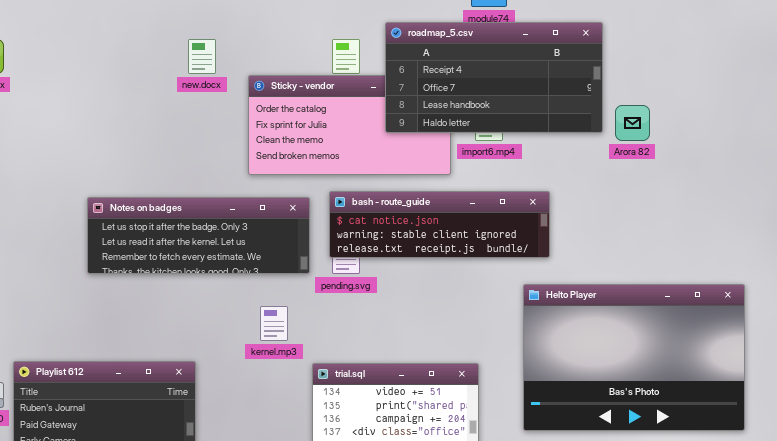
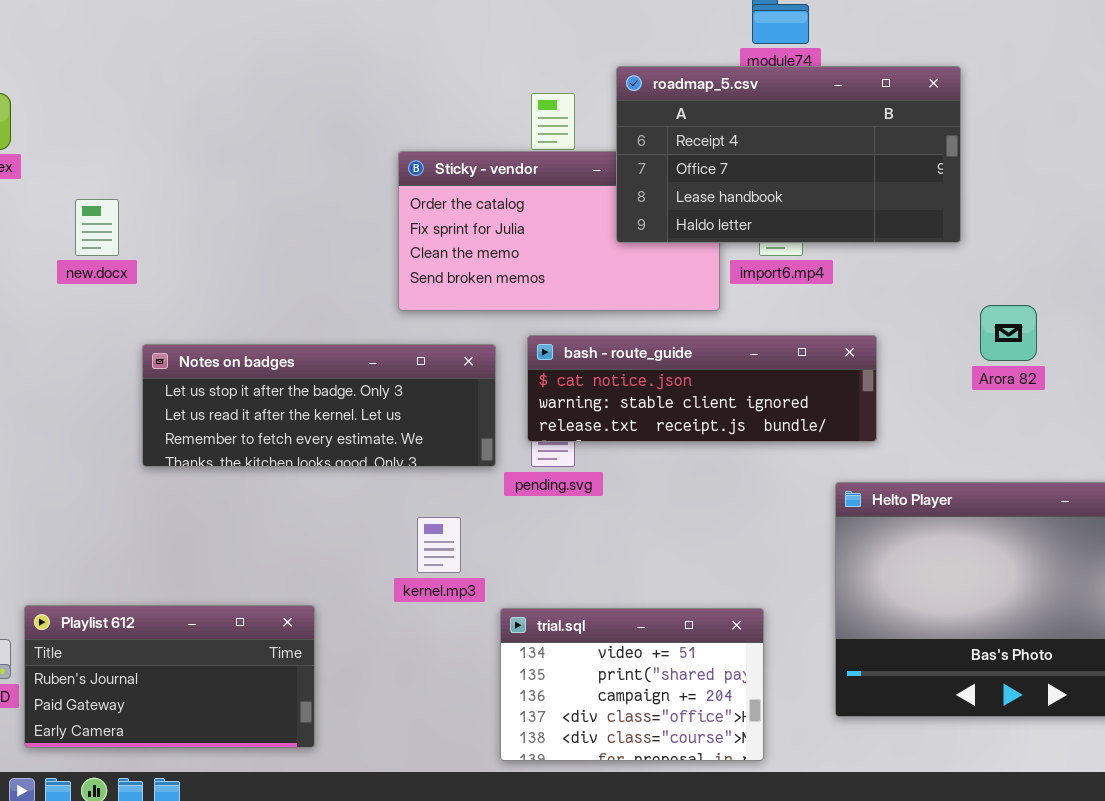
new.docx: [188,39,216,74] -> [75,199,119,256], moved
Arora 82: [615,105,650,141] -> [980,305,1037,361], moved

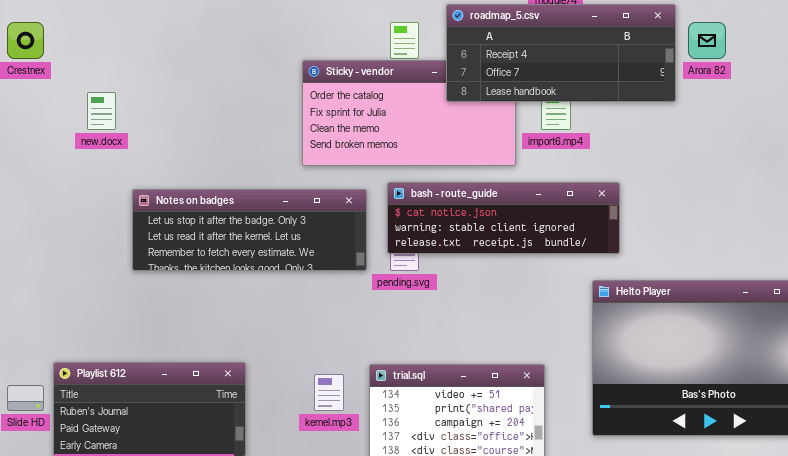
roadmap_5.csv: [616,66,961,243] -> [446,4,676,102], resized
Arora 82: [980,305,1037,361] -> [688,22,726,59], moved
kernel.mp3: [417,517,461,573] -> [314,374,344,411], moved

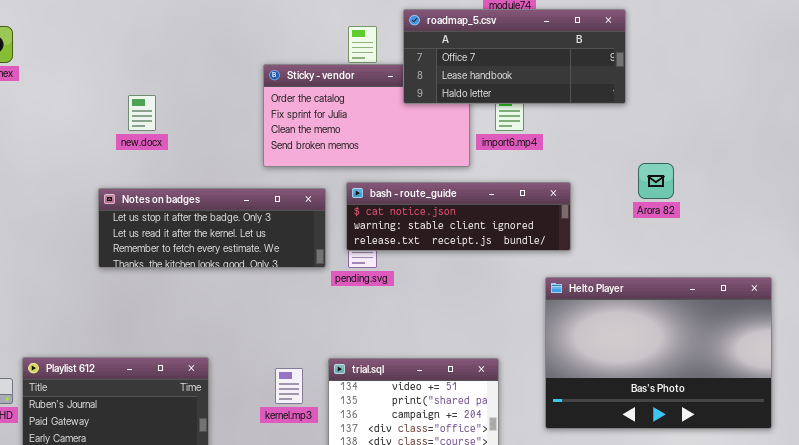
roadmap_5.csv: [446,4,676,102] -> [403,9,626,104], scrolled down 1 row
Arora 82: [688,22,726,59] -> [638,163,674,199], moved
new.docx: [87,92,116,130] -> [128,95,156,131], moved

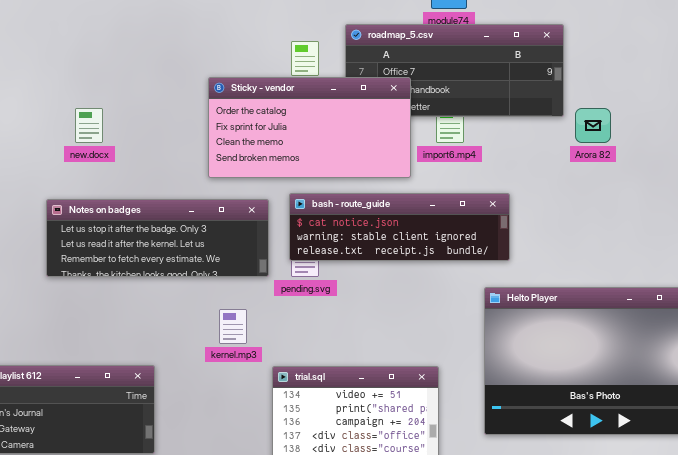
Sticky - vendor: [263,64,470,167] -> [208,77,411,178], raised
Arora 82: [638,163,674,199] -> [575,108,611,143], moved
kernel.mp3: [275,368,303,404] -> [219,309,247,344], moved

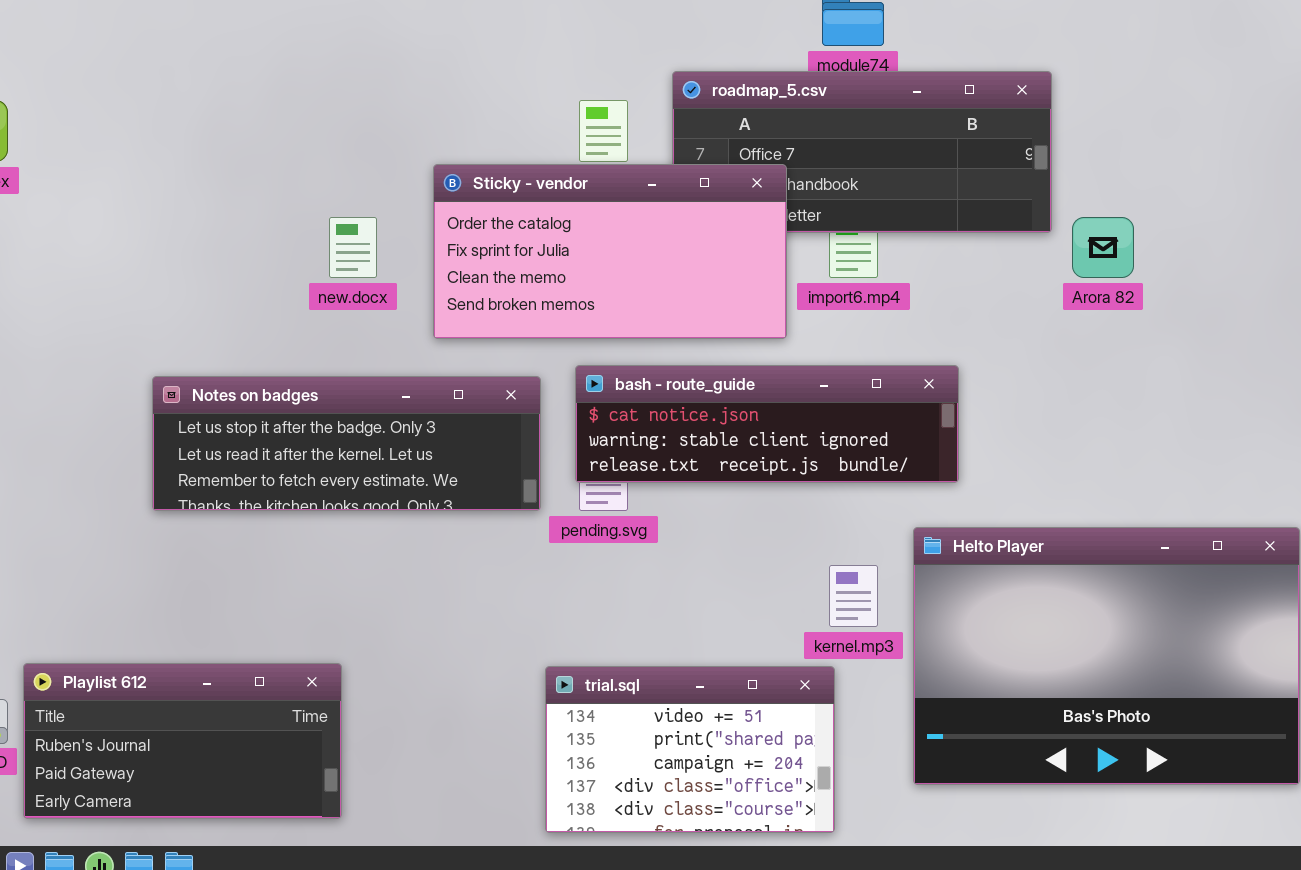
new.docx: [75,108,103,143] -> [329,217,377,278], moved
kernel.mp3: [219,309,247,344] -> [829,565,878,627], moved

